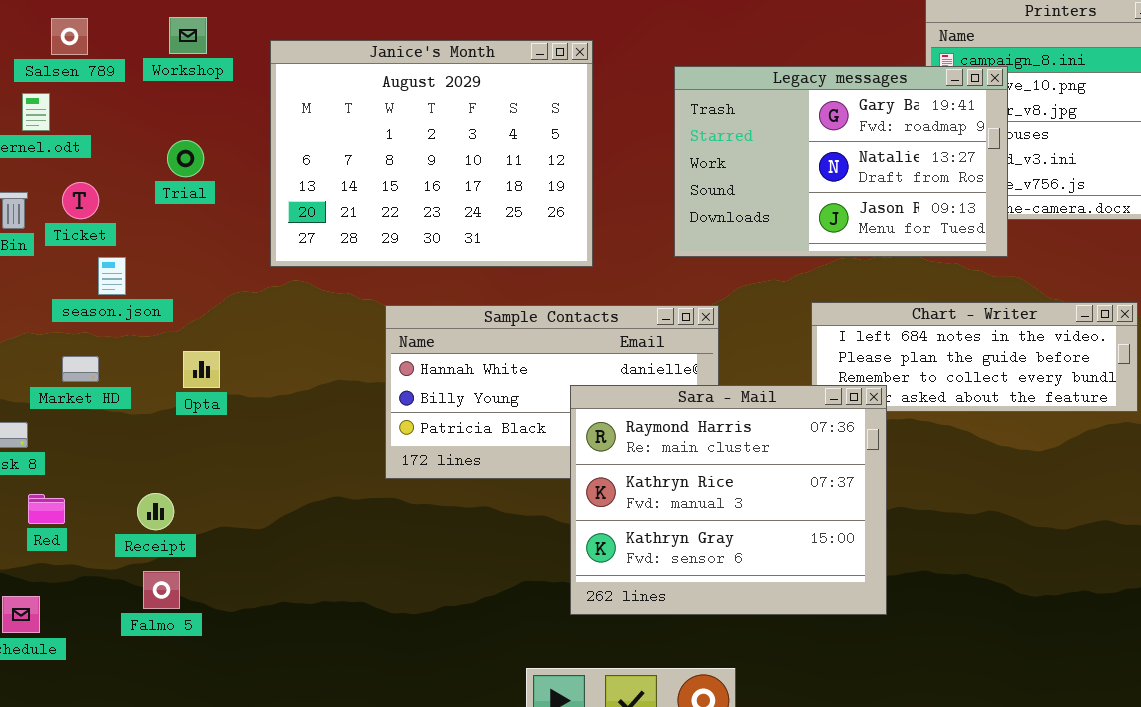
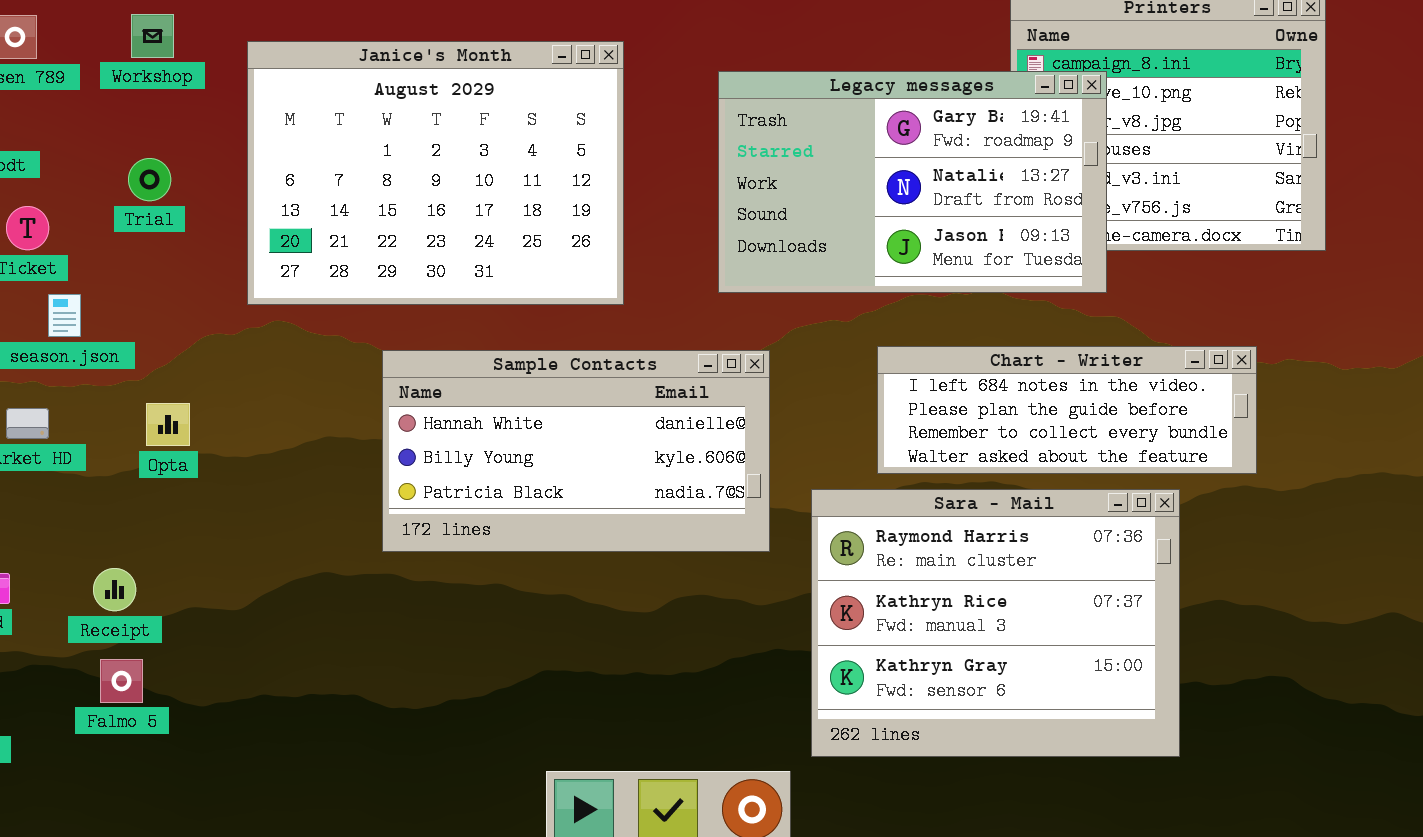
Sara - Mail: [570,385,887,615] -> [811,489,1180,757], moved

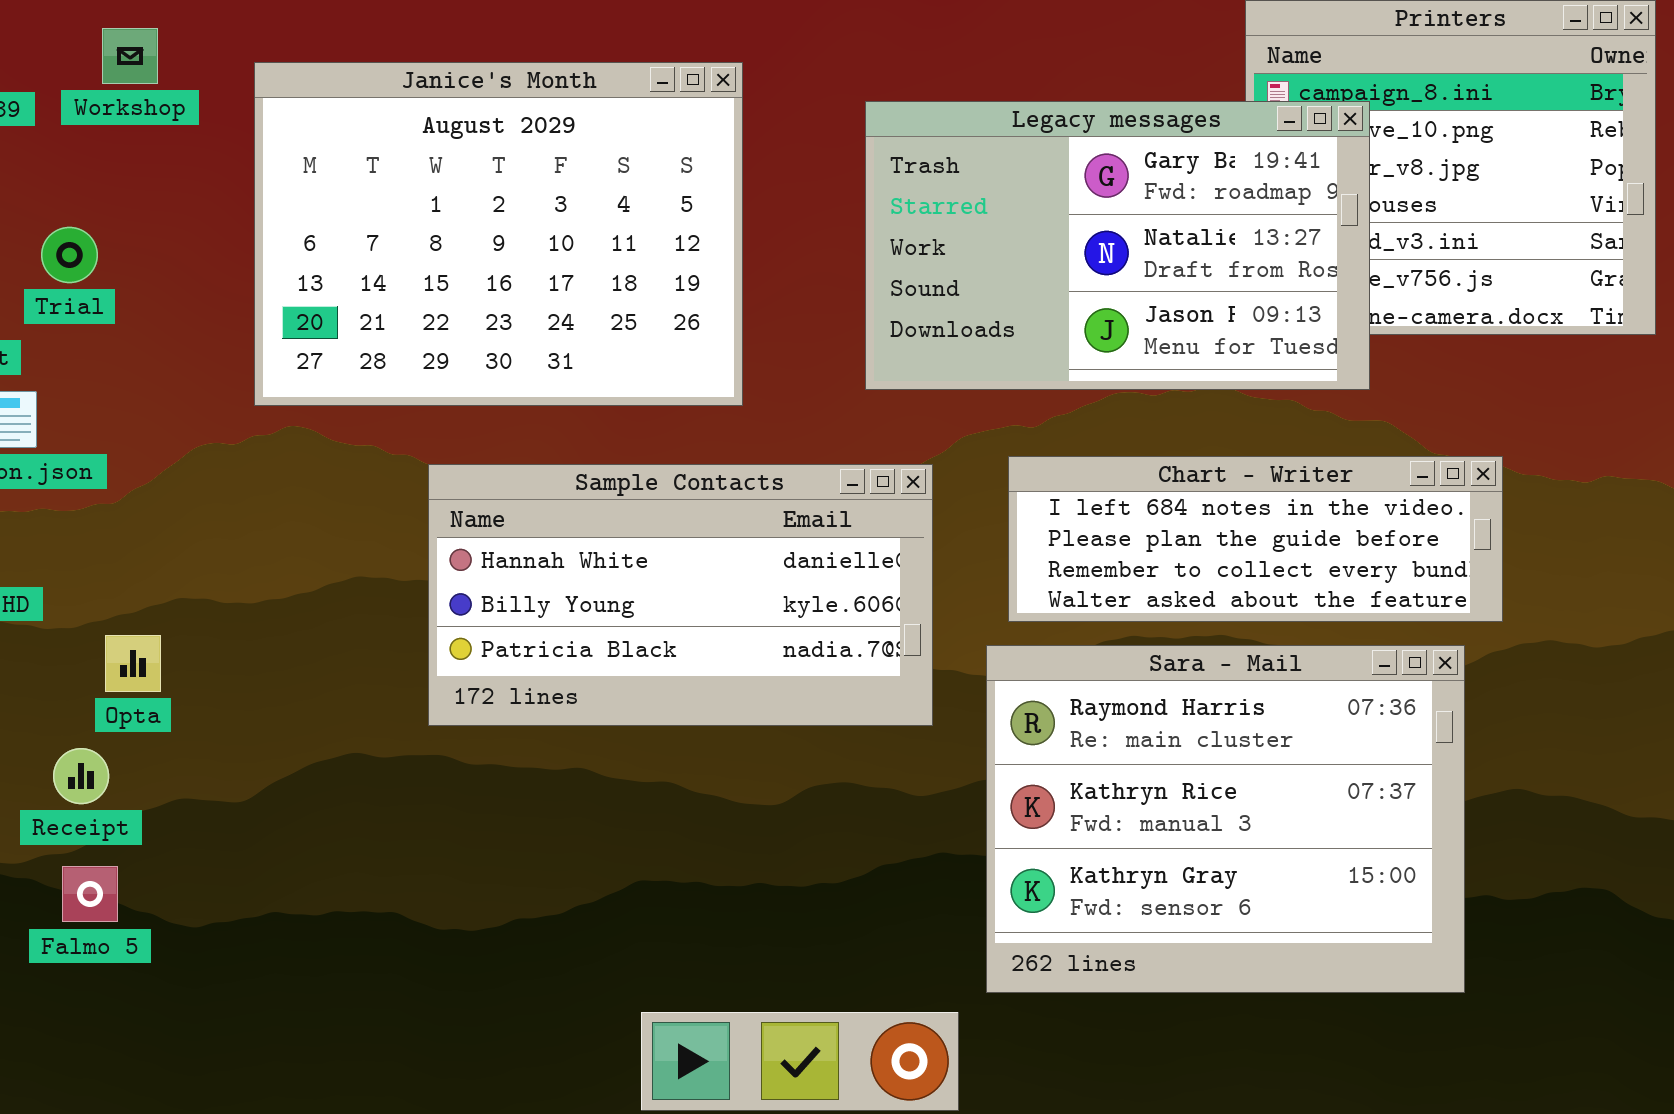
Trial: [128,158,171,201] -> [41,227,98,283], moved
Chart - Writer: [877,346,1257,474] -> [1008,456,1503,622], moved
Opta: [146,403,190,446] -> [105,635,161,692], moved

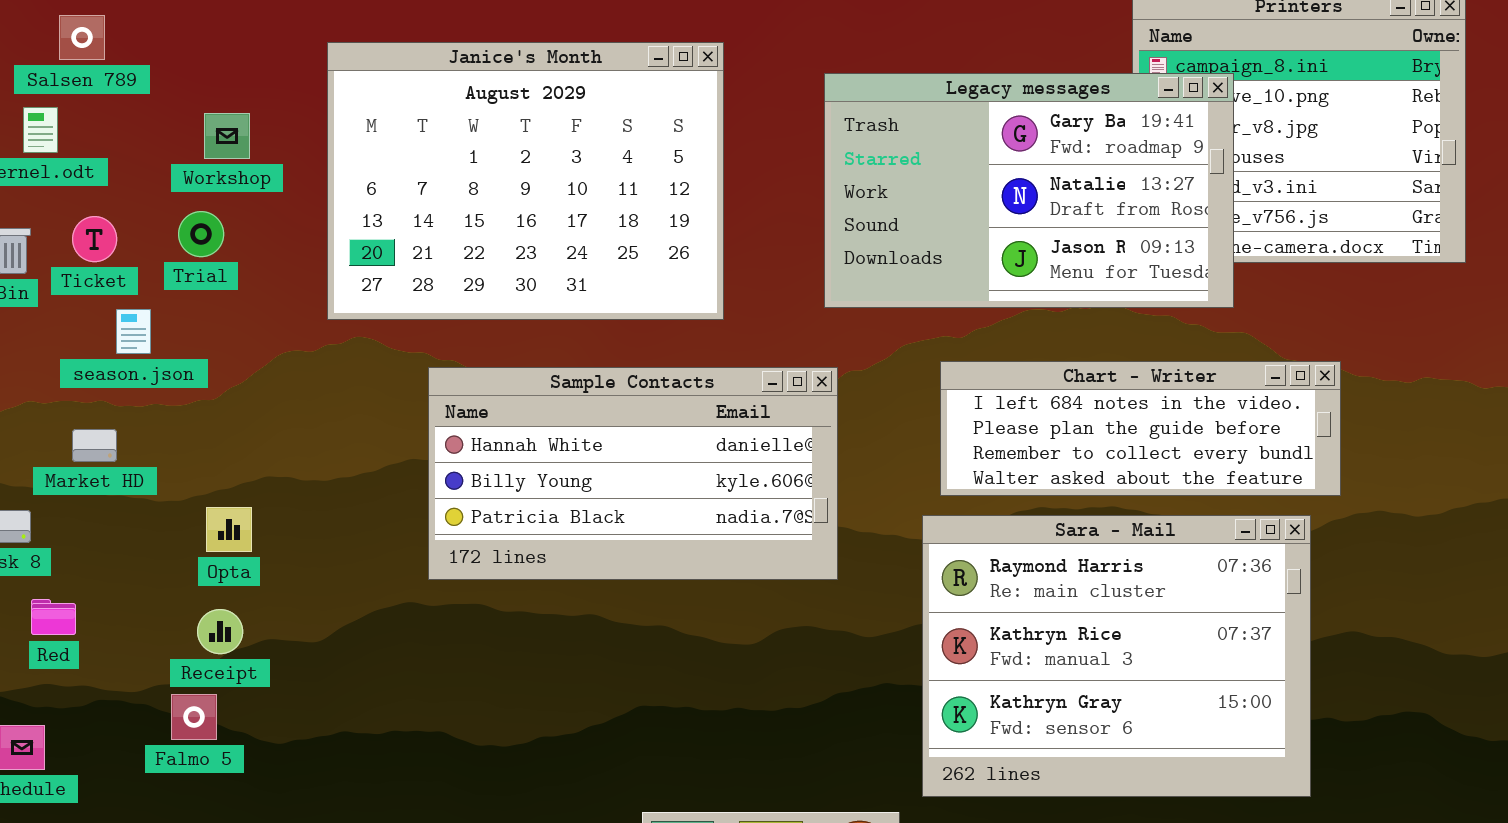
Workshop: [102,28,158,84] -> [204,113,250,159], moved
Trial: [41,227,98,283] -> [178,211,224,257], moved
Sample Contacts: [428,464,933,726] -> [428,367,838,580], moved
Receipt: [53,748,109,804] -> [197,609,243,654], moved

